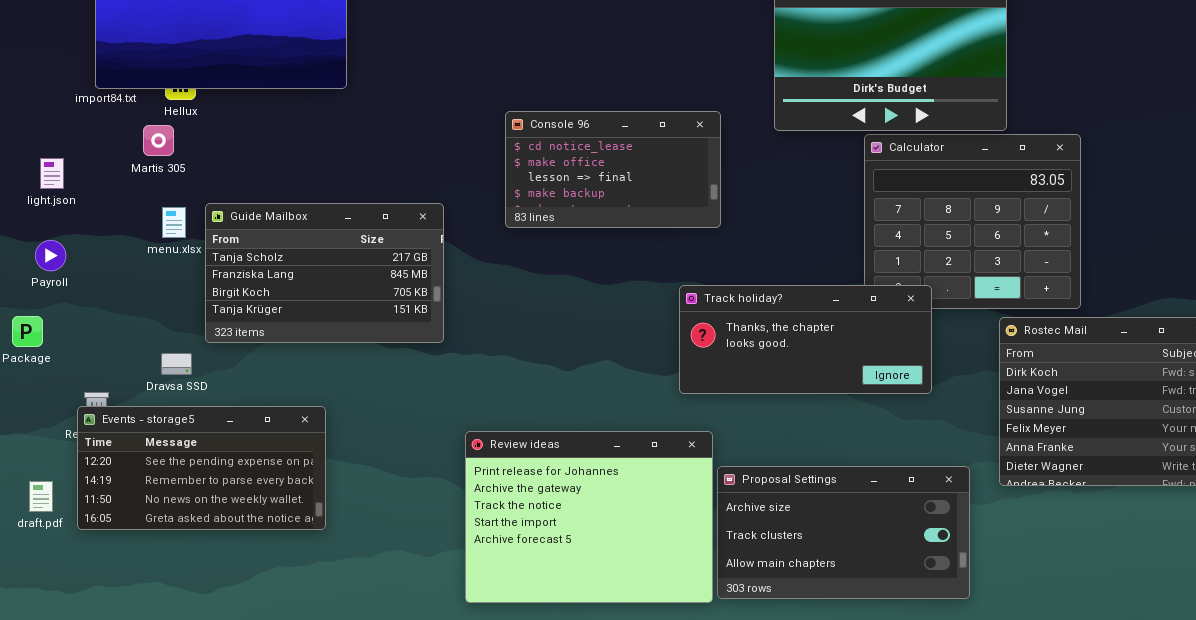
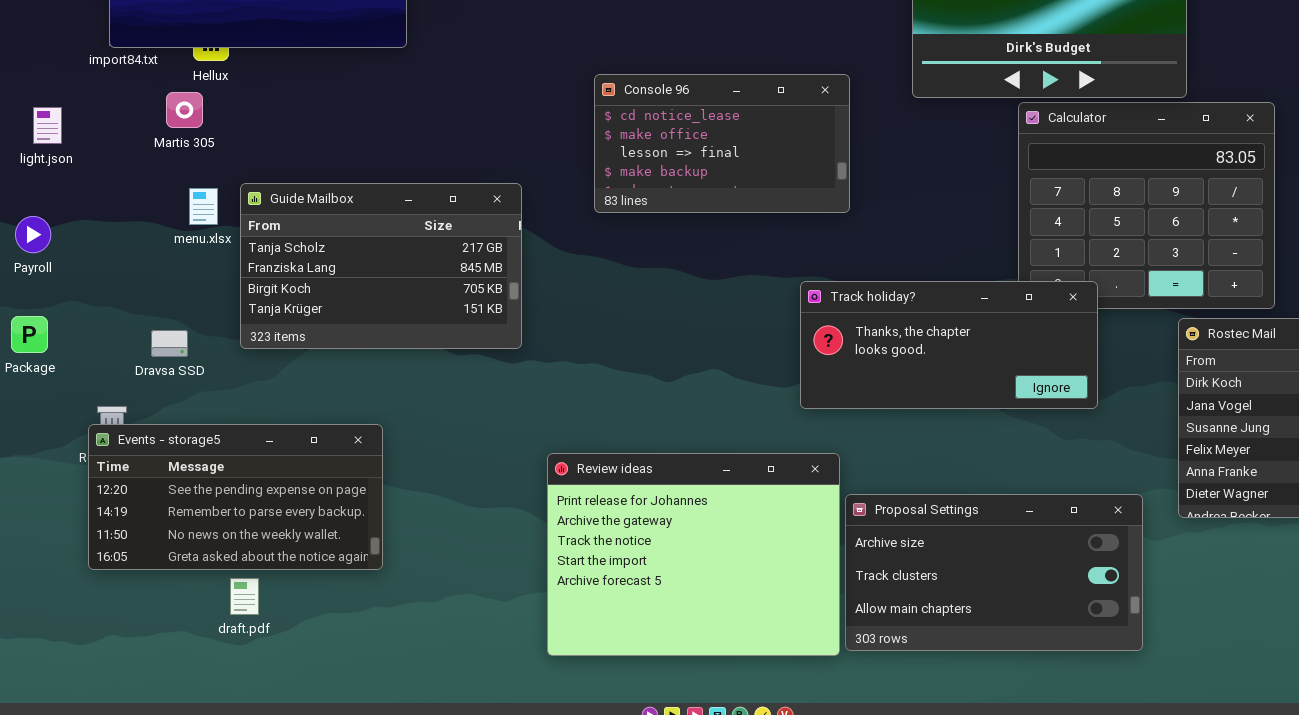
light.json: [40,158,64,189] -> [33,107,62,144], moved
Payroll: [35,240,66,271] -> [15,216,51,253], moved
Dravsa SSD: [161,353,192,375] -> [151,330,188,357], moved
draft.pdf: [29,481,53,512] -> [230,578,259,615], moved

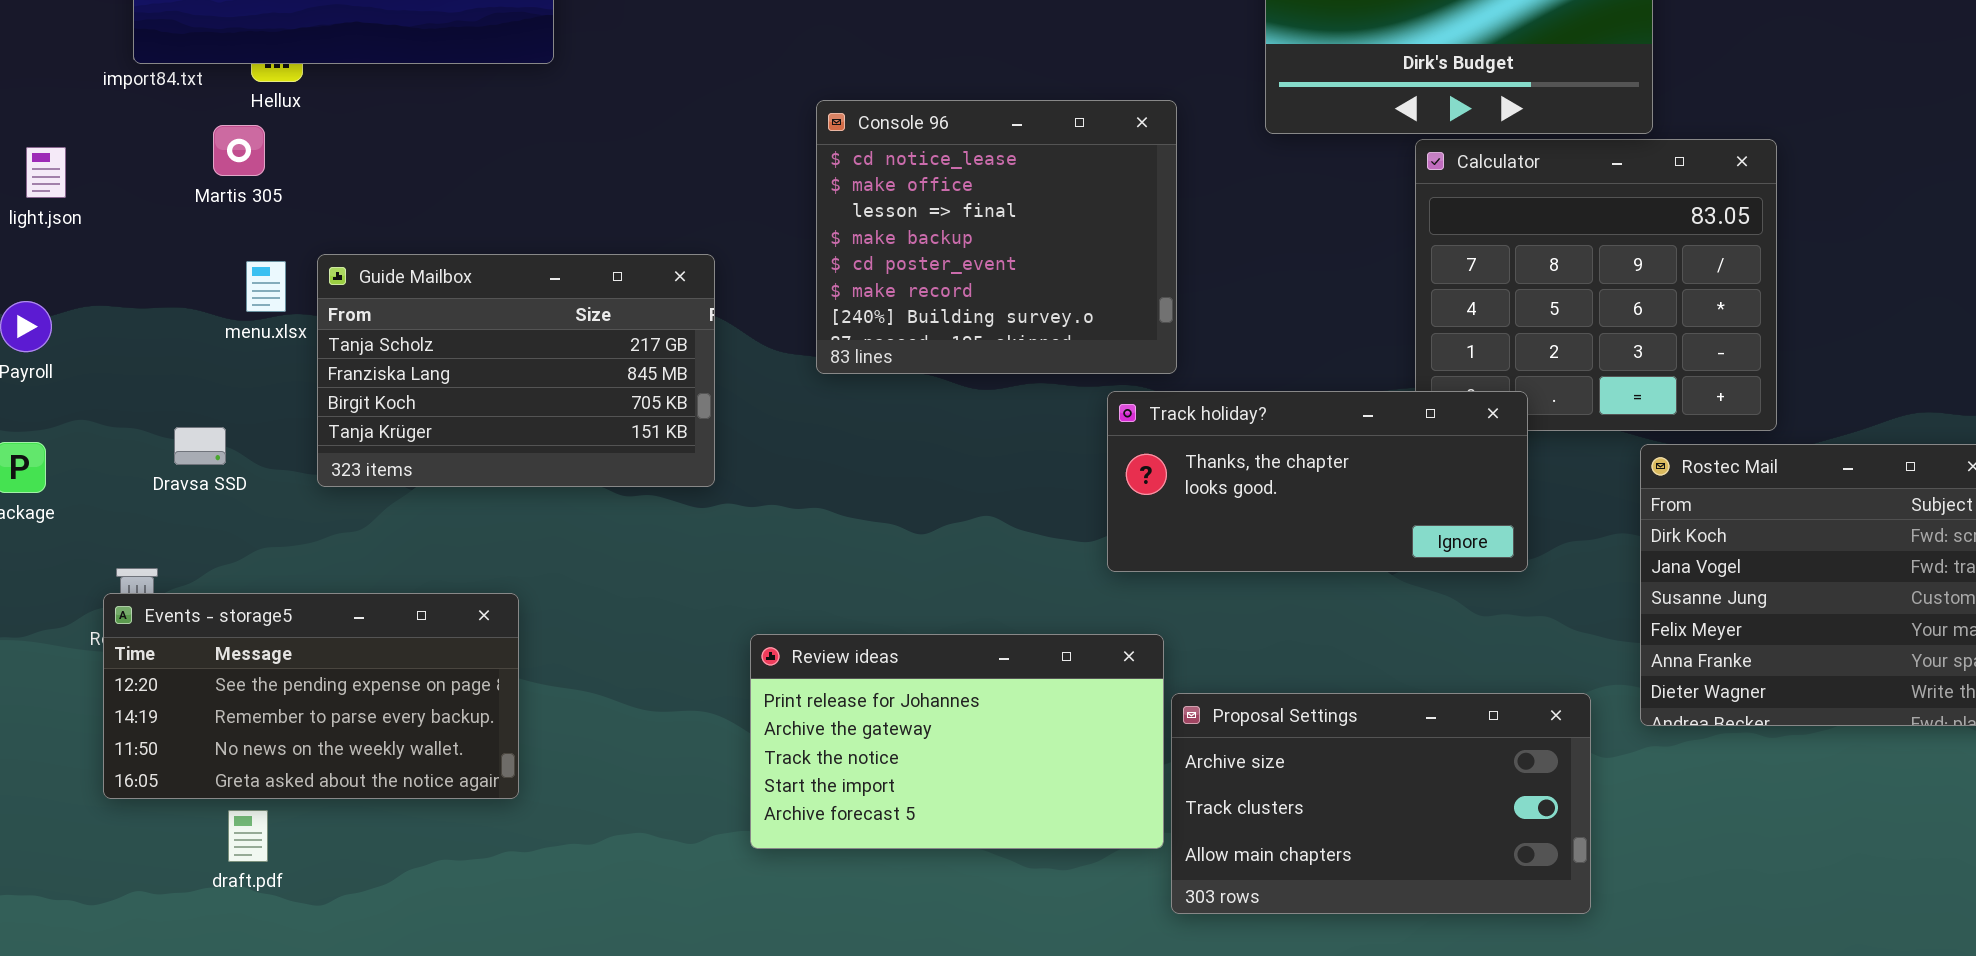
Console 96: [594,74,850,213] -> [816,100,1177,374], resized
Dravsa SSD: [151,330,188,357] -> [174,427,226,465], moved
Review ideas: [547,453,840,656] -> [750,634,1164,849], resized
draft.pdf: [230,578,259,615] -> [228,810,268,862], moved

